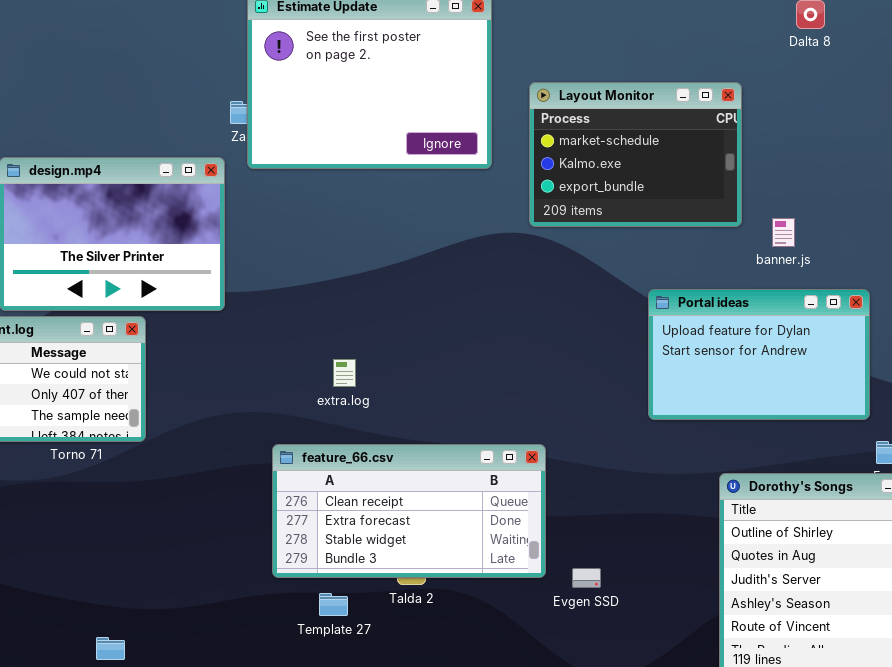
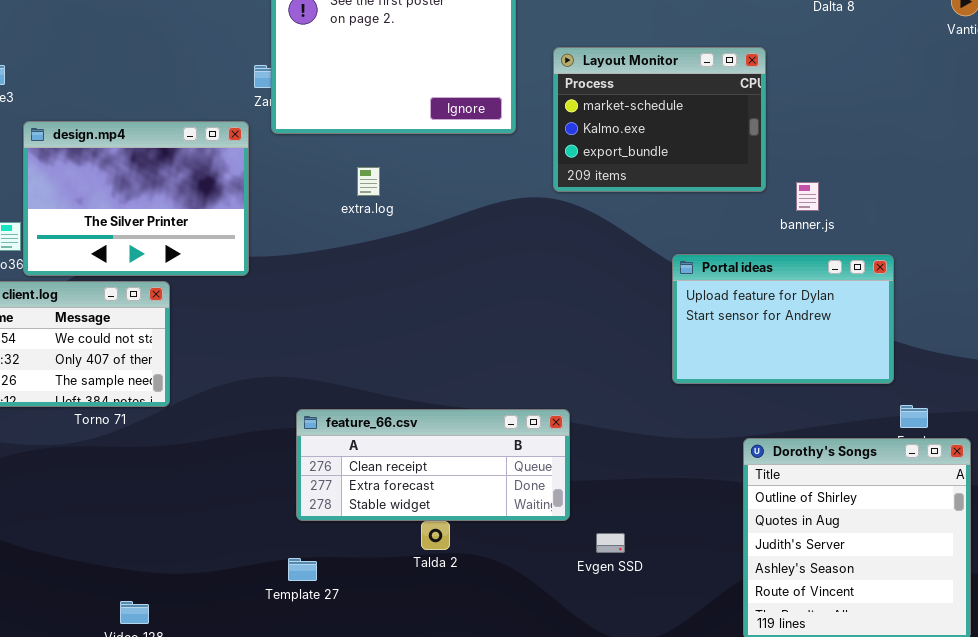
extra.log: [333,359,356,387] -> [357,167,380,196], moved
feature_66.csv: [272,444,546,578] -> [296,409,570,521], resized
Template 27: [319,593,348,616] -> [288,558,317,581], moved

